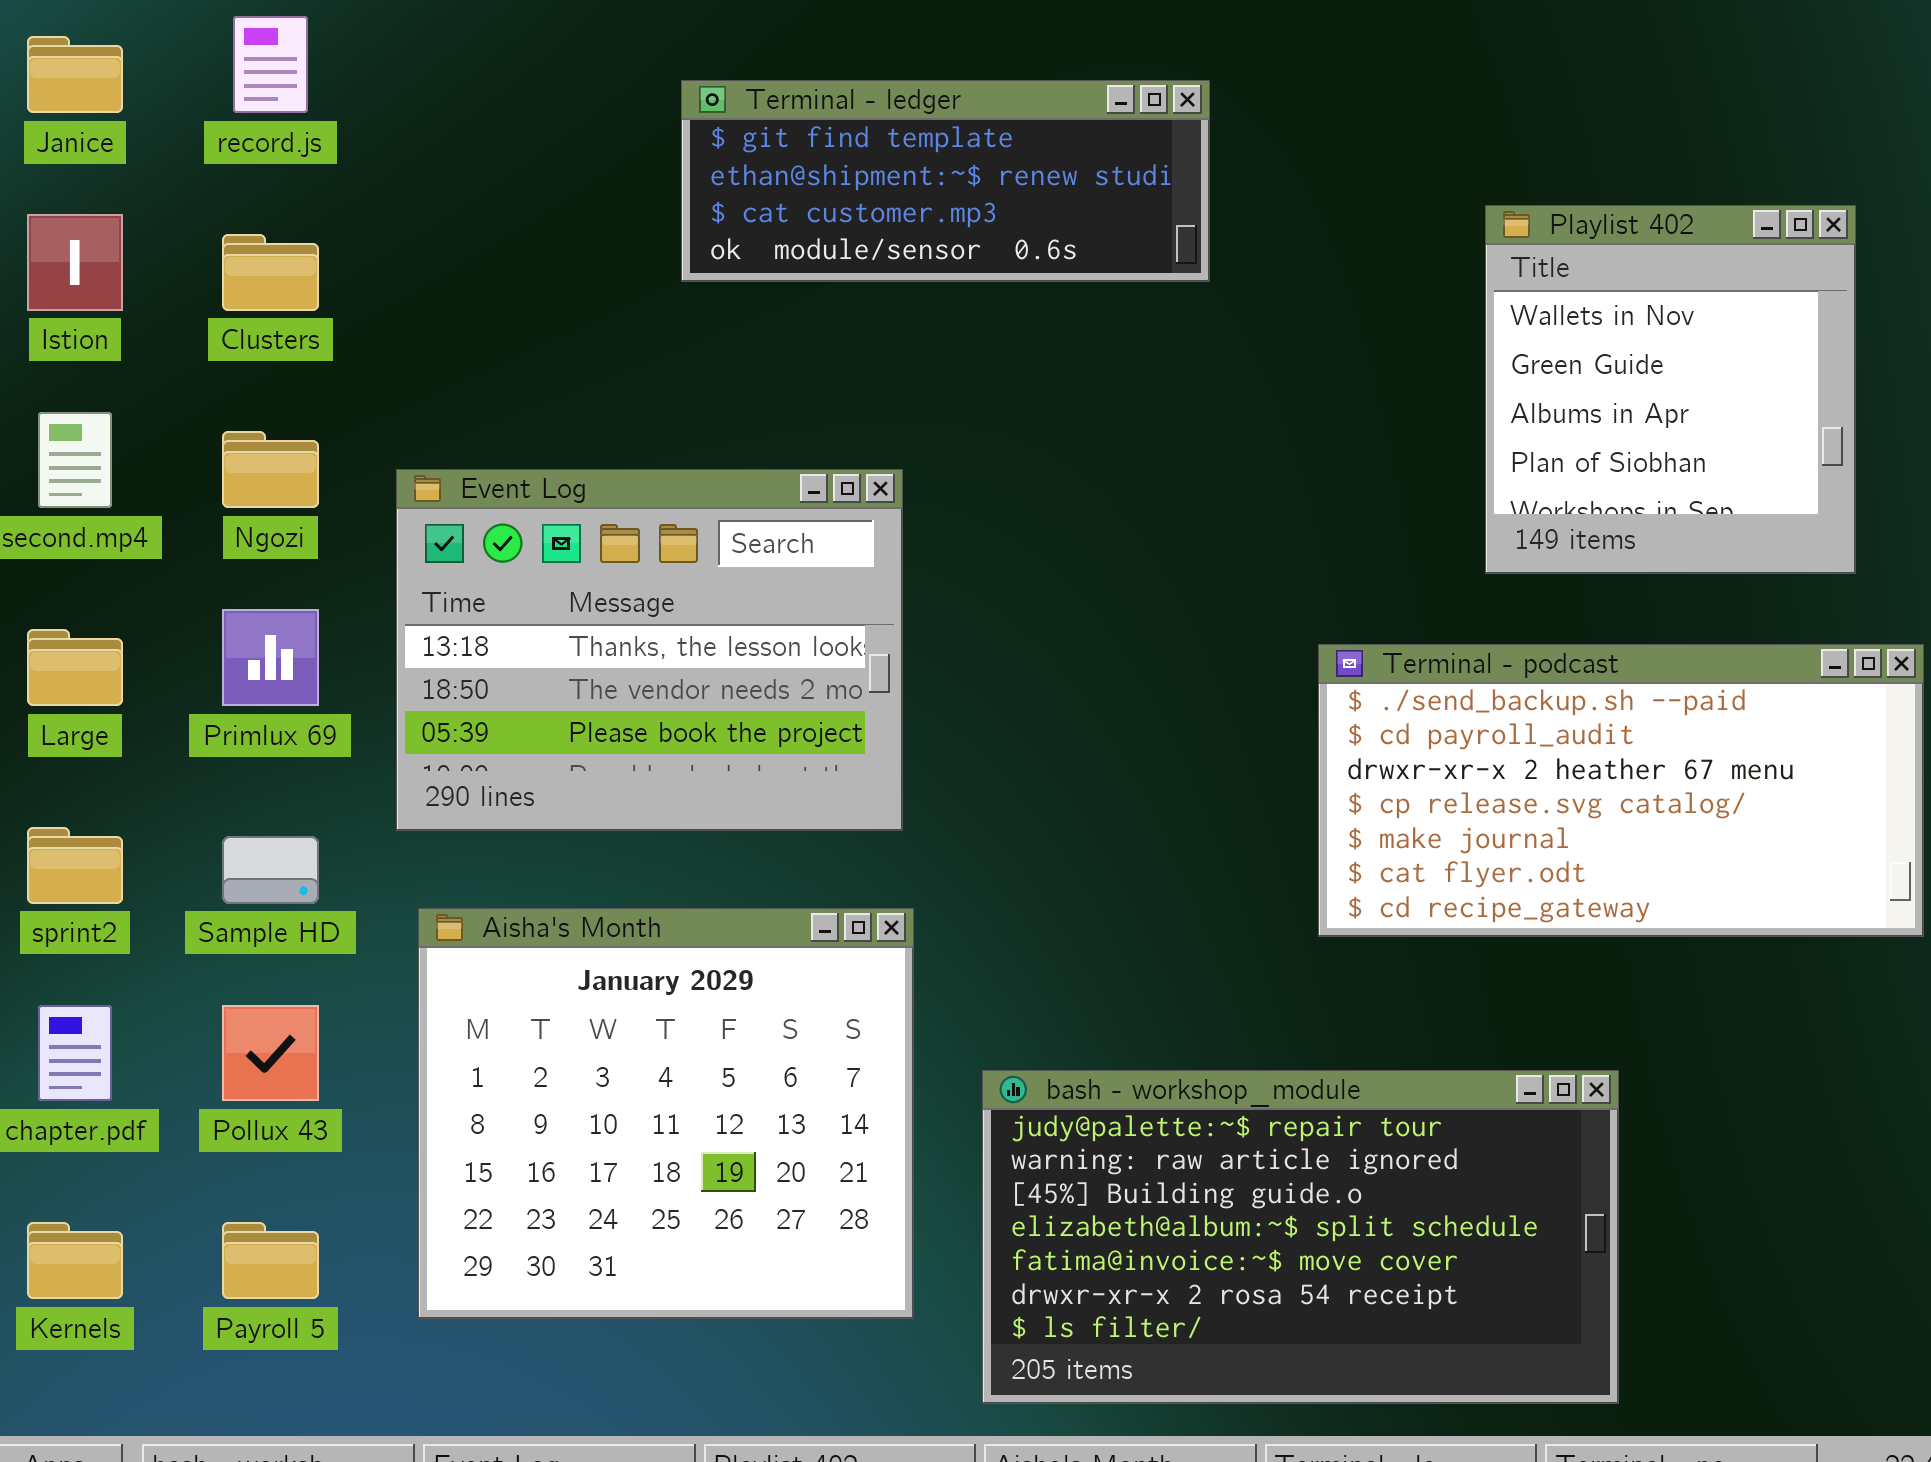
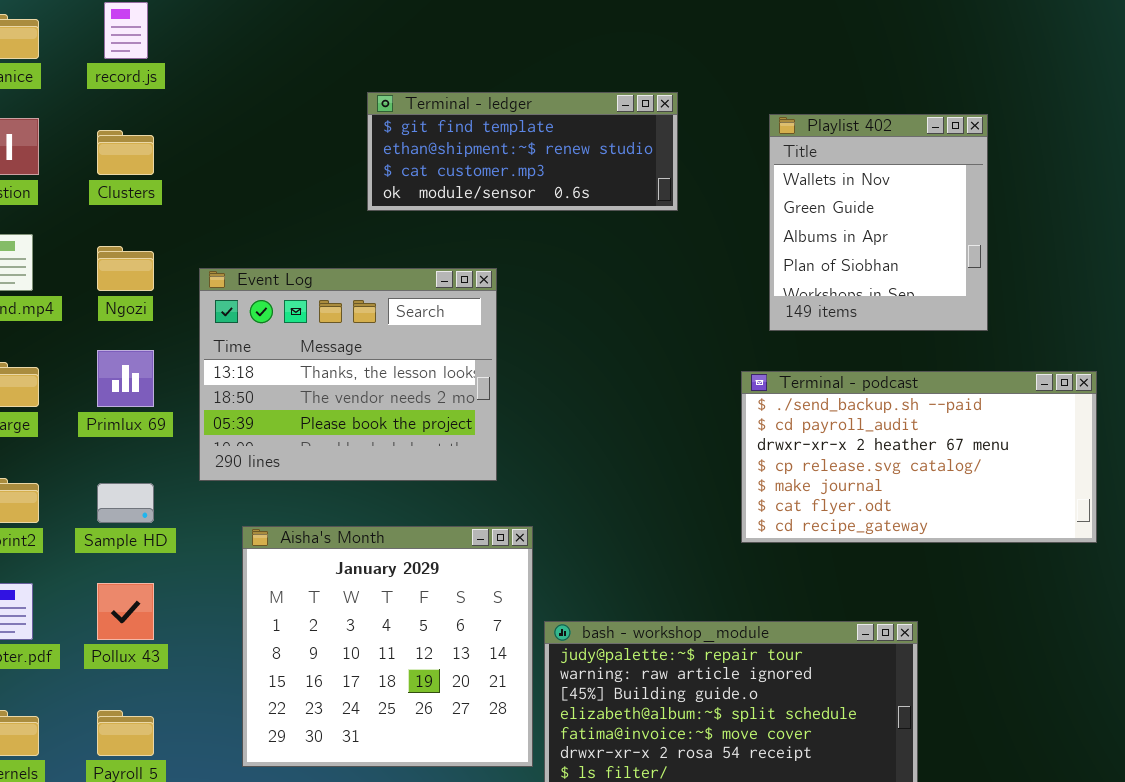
Terminal - ledger: [681,80,1210,282] -> [367,92,678,211], moved
Playlist 402: [1485,205,1856,574] -> [769,114,988,331], moved
Aisha's Month: [418,908,914,1319] -> [242,526,533,767], moved

